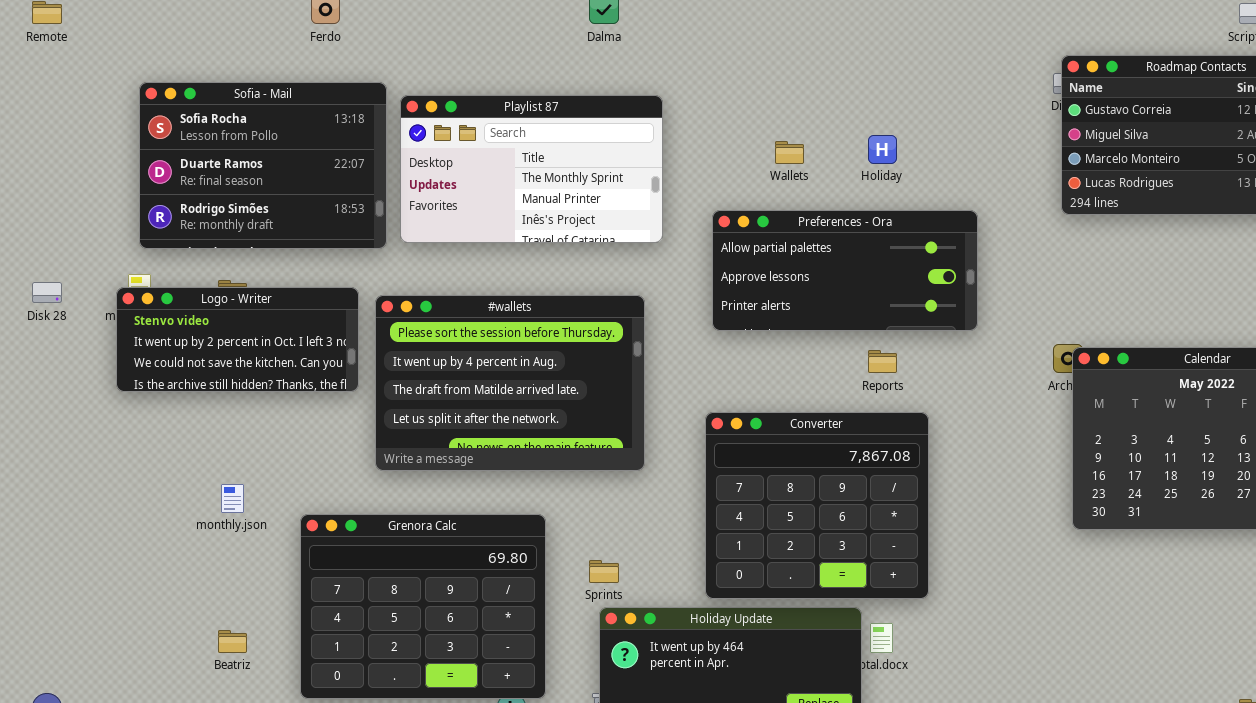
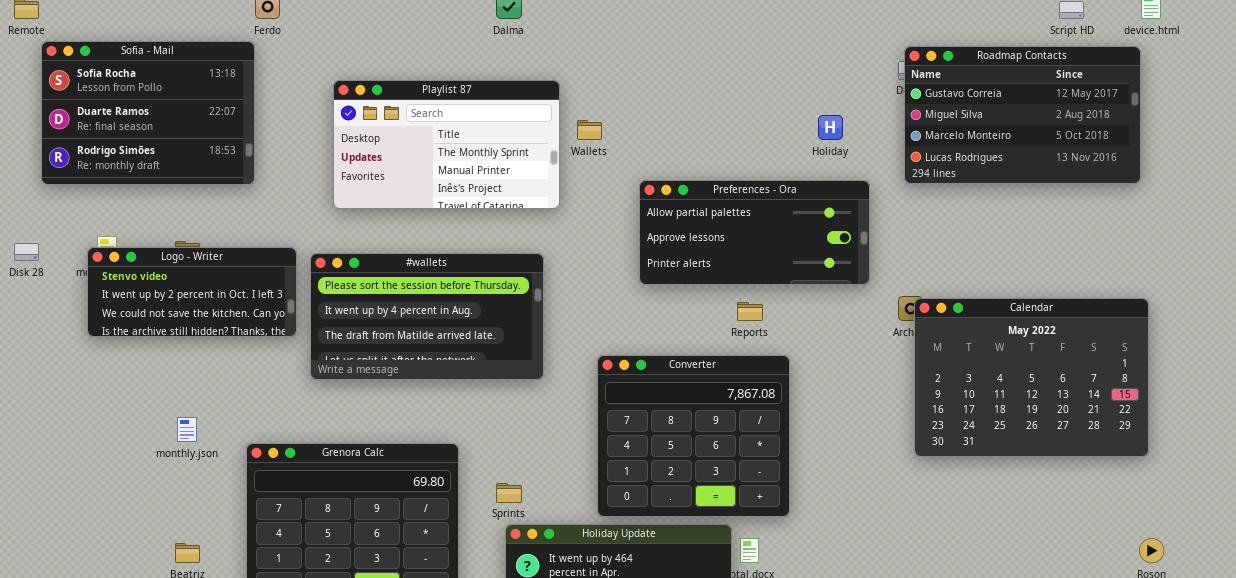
Sofia - Mail: [139,82,387,249] -> [41,41,255,185], moved
Holiday: [868,135,897,164] -> [818,115,843,140], moved
Wallets: [775,141,804,164] -> [577,120,602,140], moved
Preferences - Ora: [712,210,978,331] -> [639,180,870,285], moved
#wallets: [375,295,645,471] -> [310,253,544,380], resized

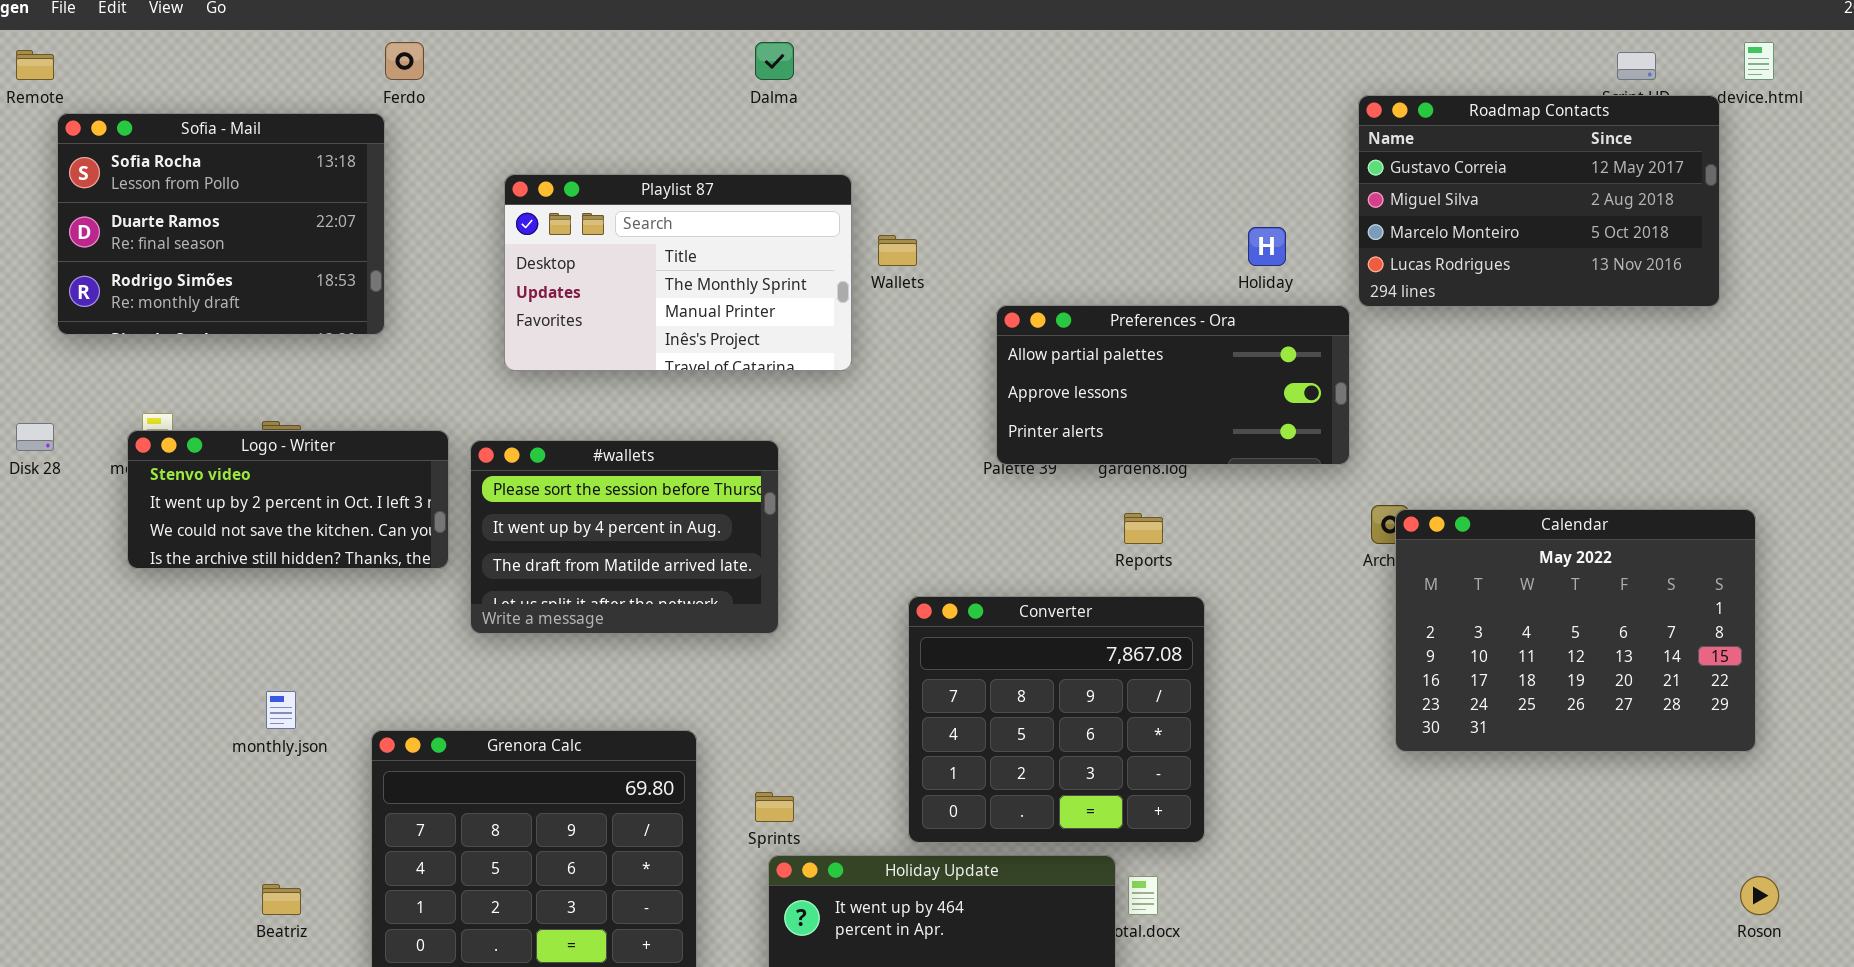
Roadmap Contacts: [904,46,1141,184] -> [1358,95,1720,307], moved
Preferences - Ora: [639,180,870,285] -> [996,305,1350,465], moved
#wallets: [310,253,544,380] -> [470,440,779,634], resized

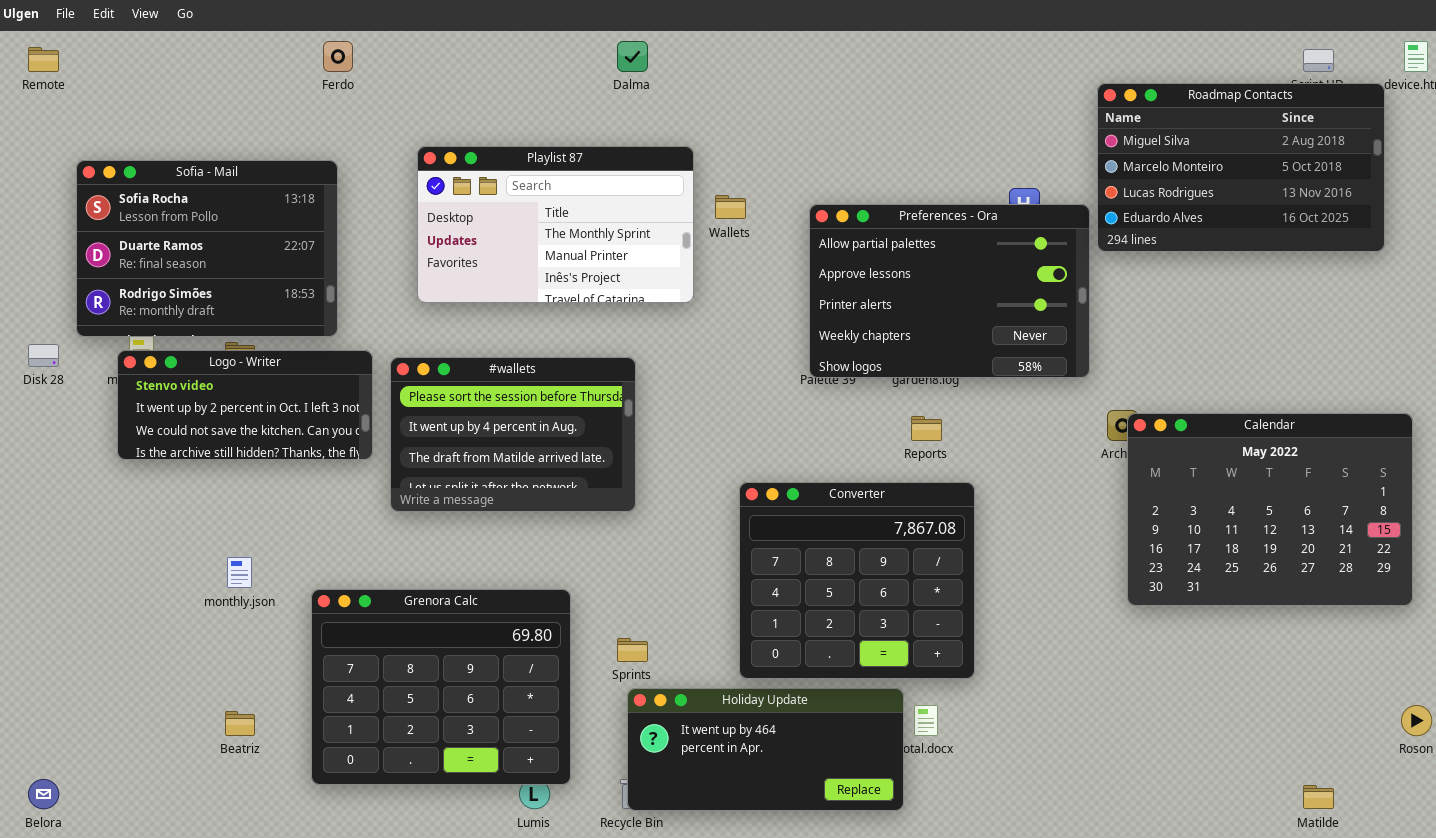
Roadmap Contacts: [1358,95,1720,307] -> [1097,83,1385,252], scrolled down 1 row
Sofia - Mail: [57,113,385,335] -> [76,160,338,337], moved
Preferences - Ora: [996,305,1350,465] -> [809,204,1090,378], resized

